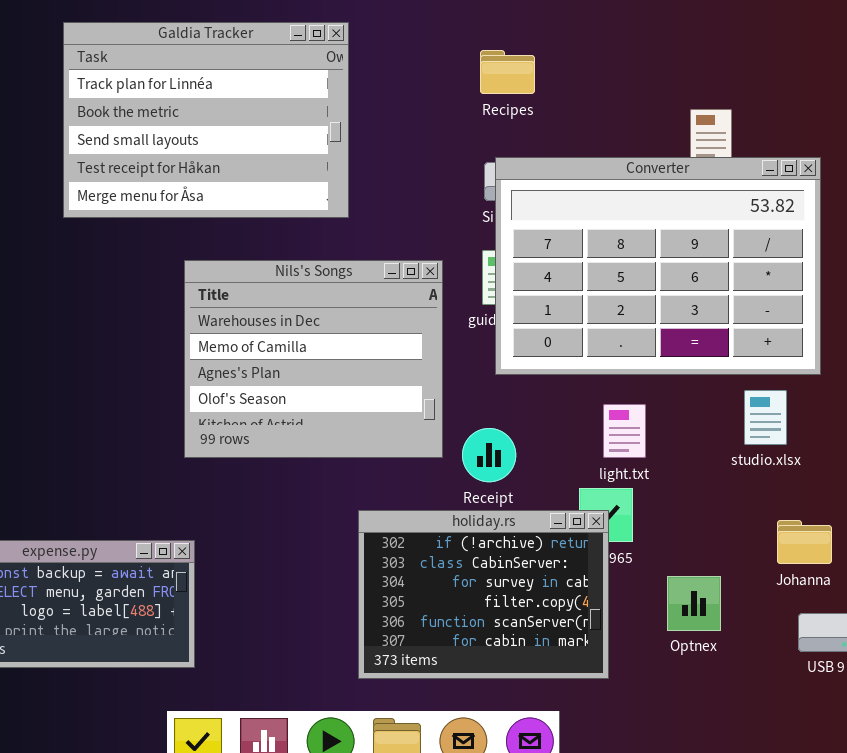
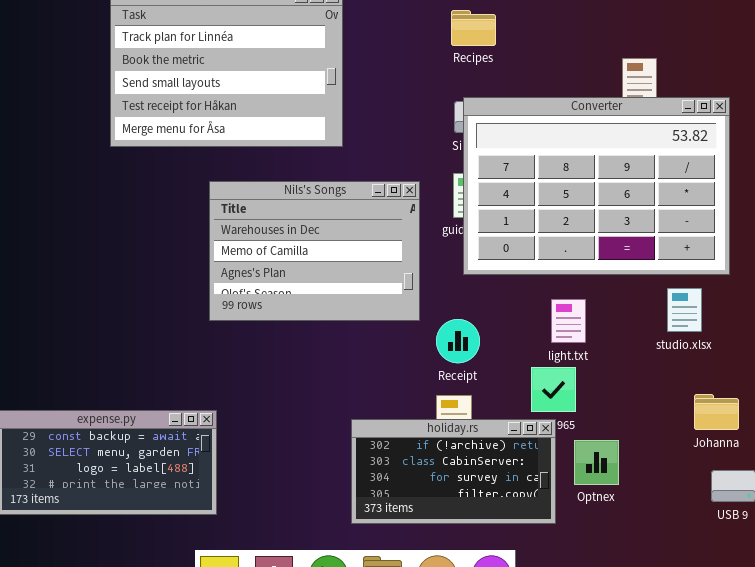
Nils's Songs: [184,260,443,458] -> [209,181,420,321], resized
holiday.rs: [358,510,609,679] -> [351,419,556,524], resized
Optnex: [667,576,721,631] -> [574,440,619,485], moved

